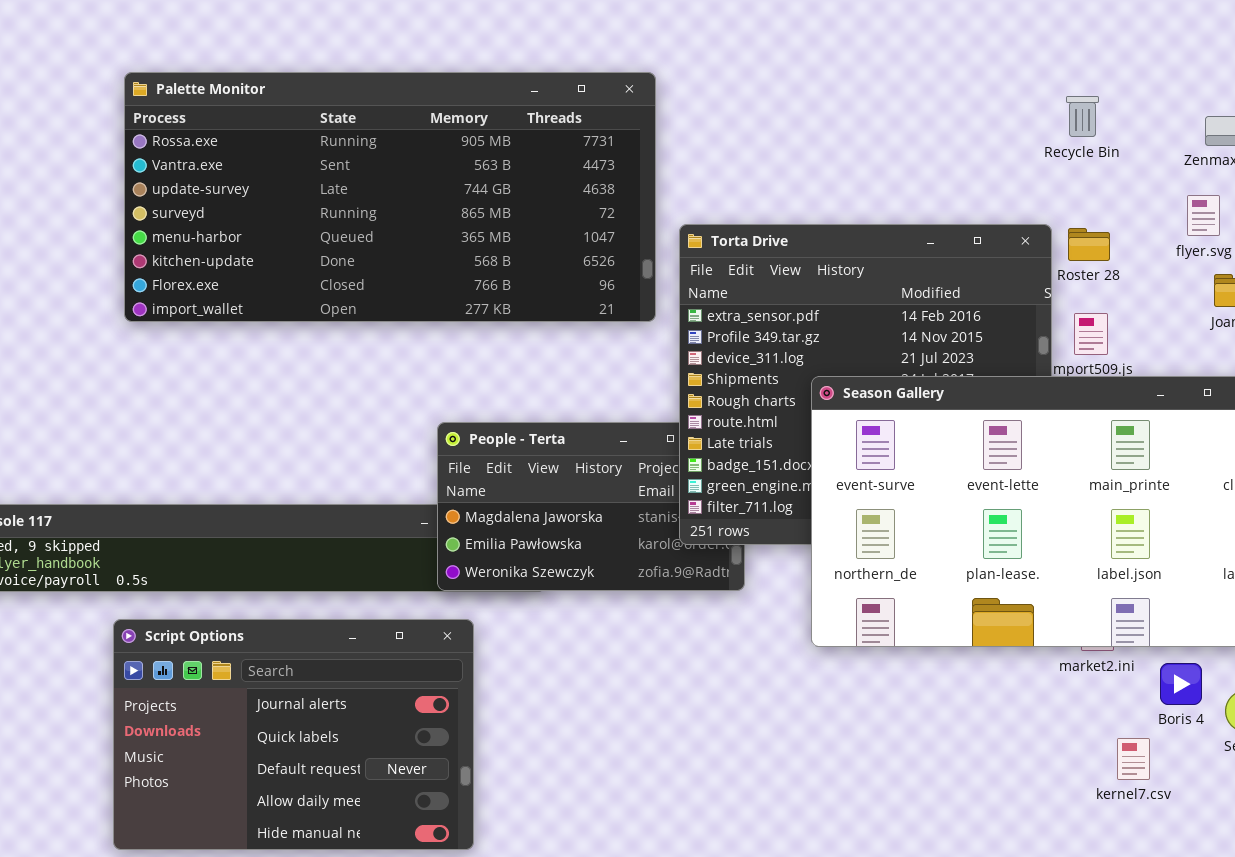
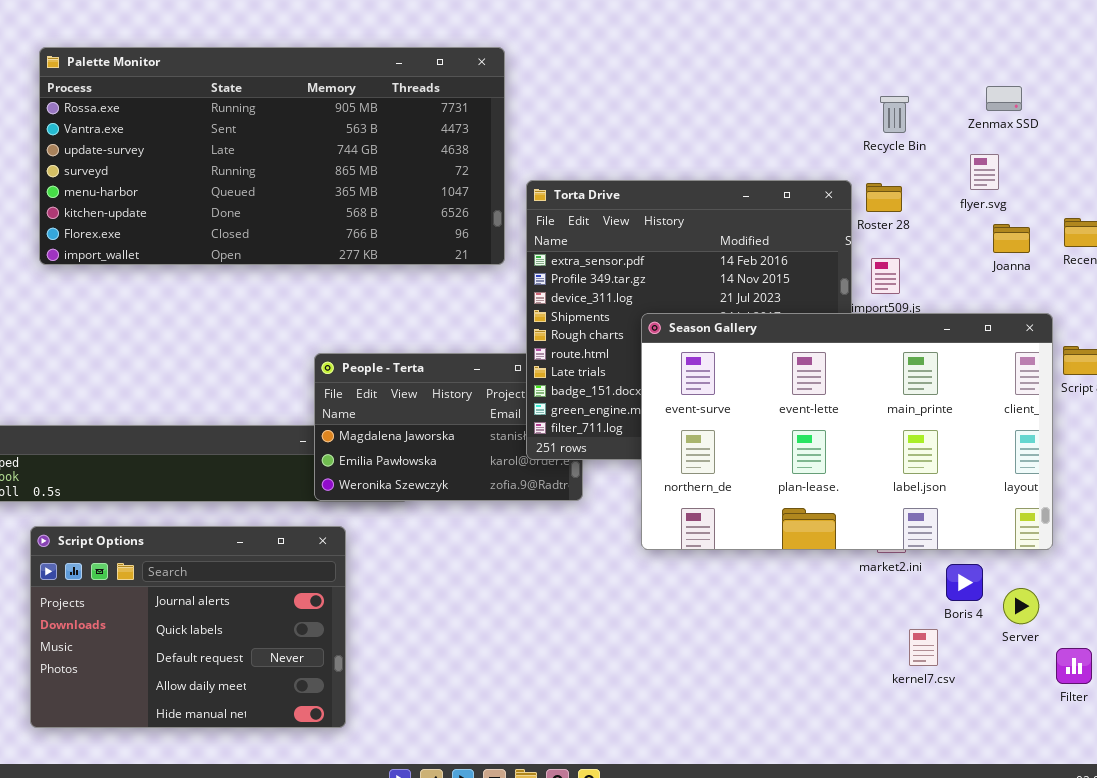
Recycle Bin: [1066,96,1099,137] -> [880,96,909,133], moved

